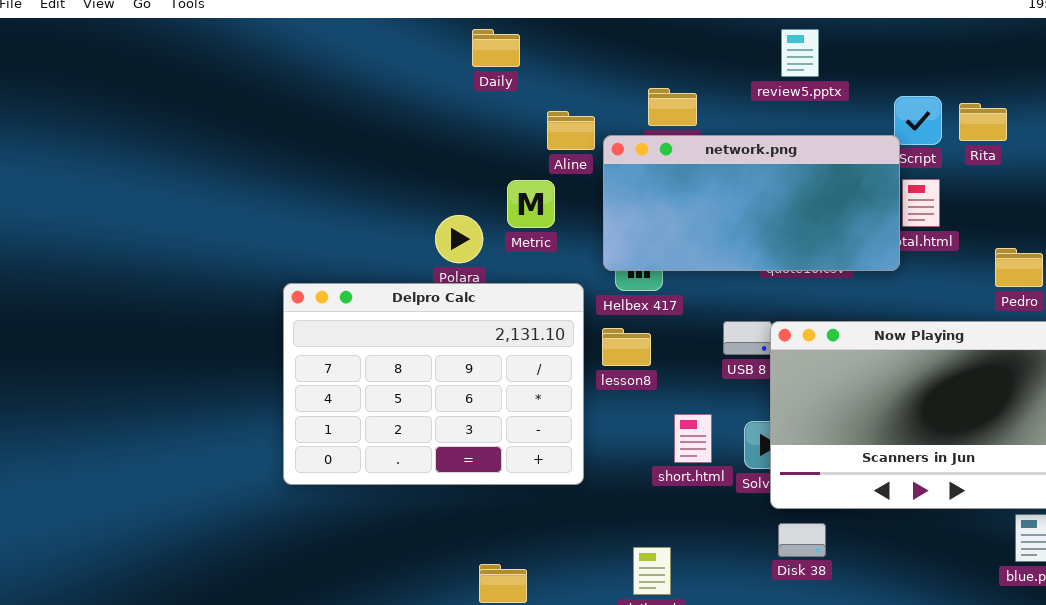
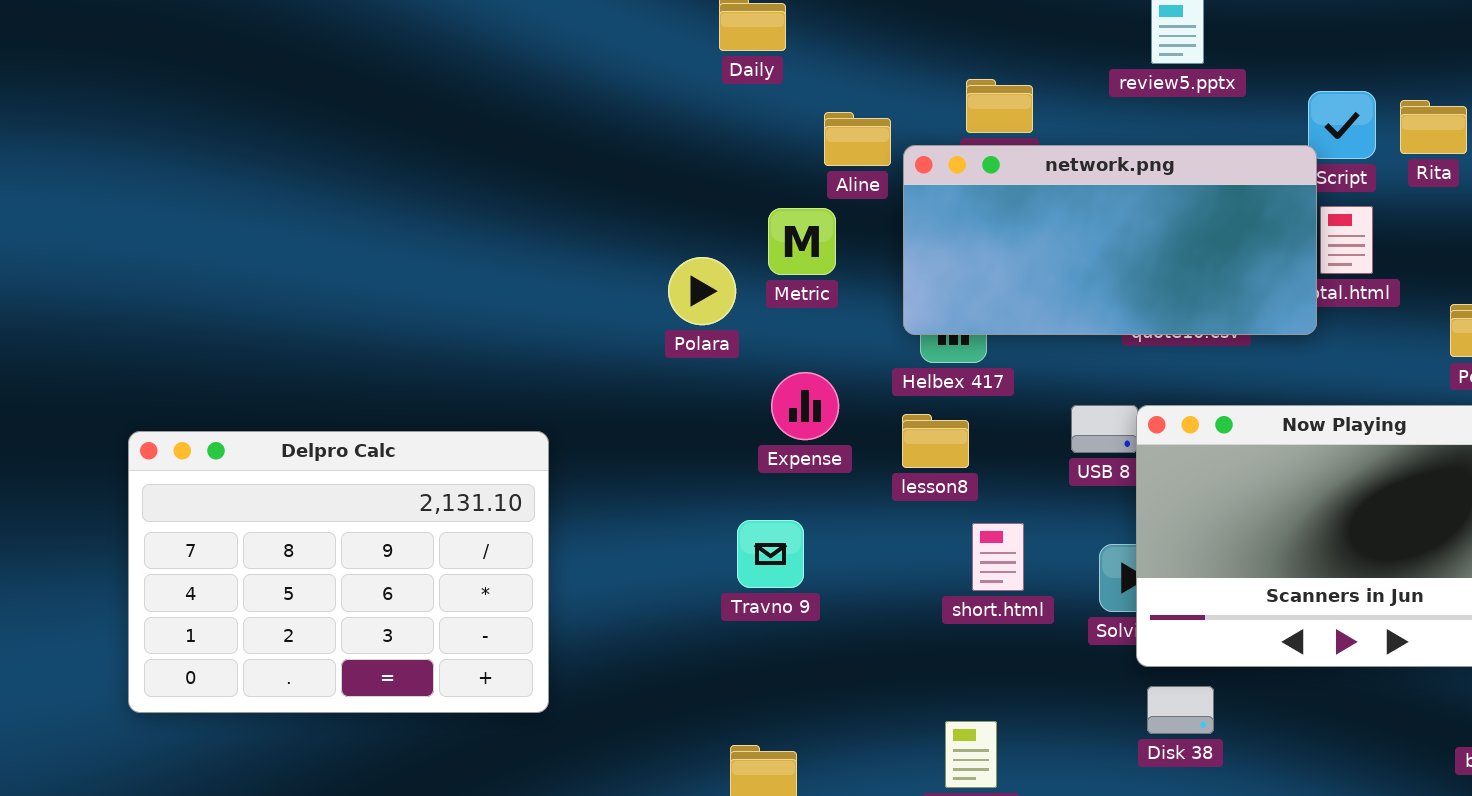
Delpro Calc: [283,283,584,485] -> [128,431,549,713], moved
short.html: [674,414,712,463] -> [972,523,1024,591], moved

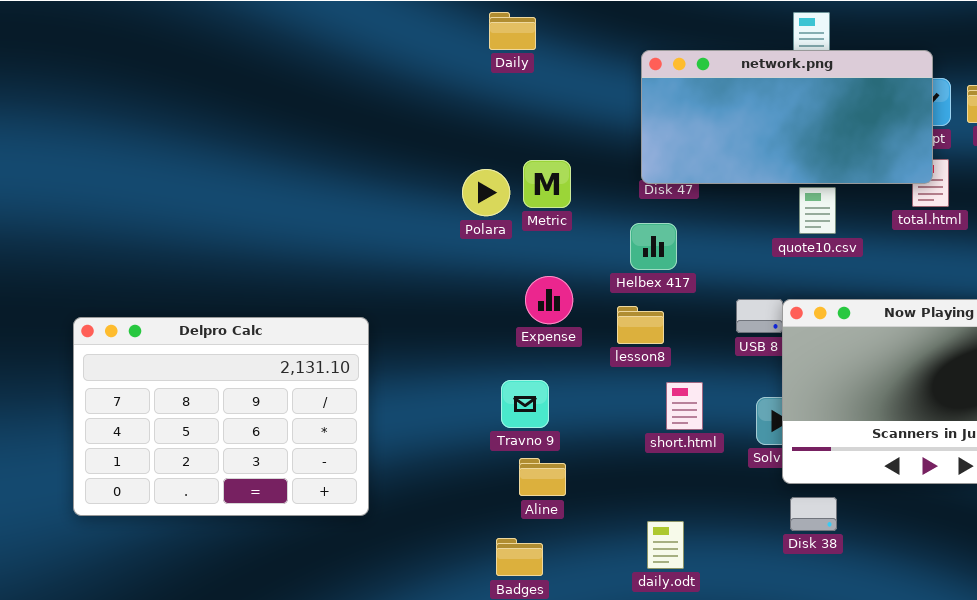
Aline: [824,112,891,166] -> [519,458,566,496], moved
network.png: [903,145,1317,335] -> [641,50,933,184], moved
Polara: [668,257,736,325] -> [462,169,510,216], moved

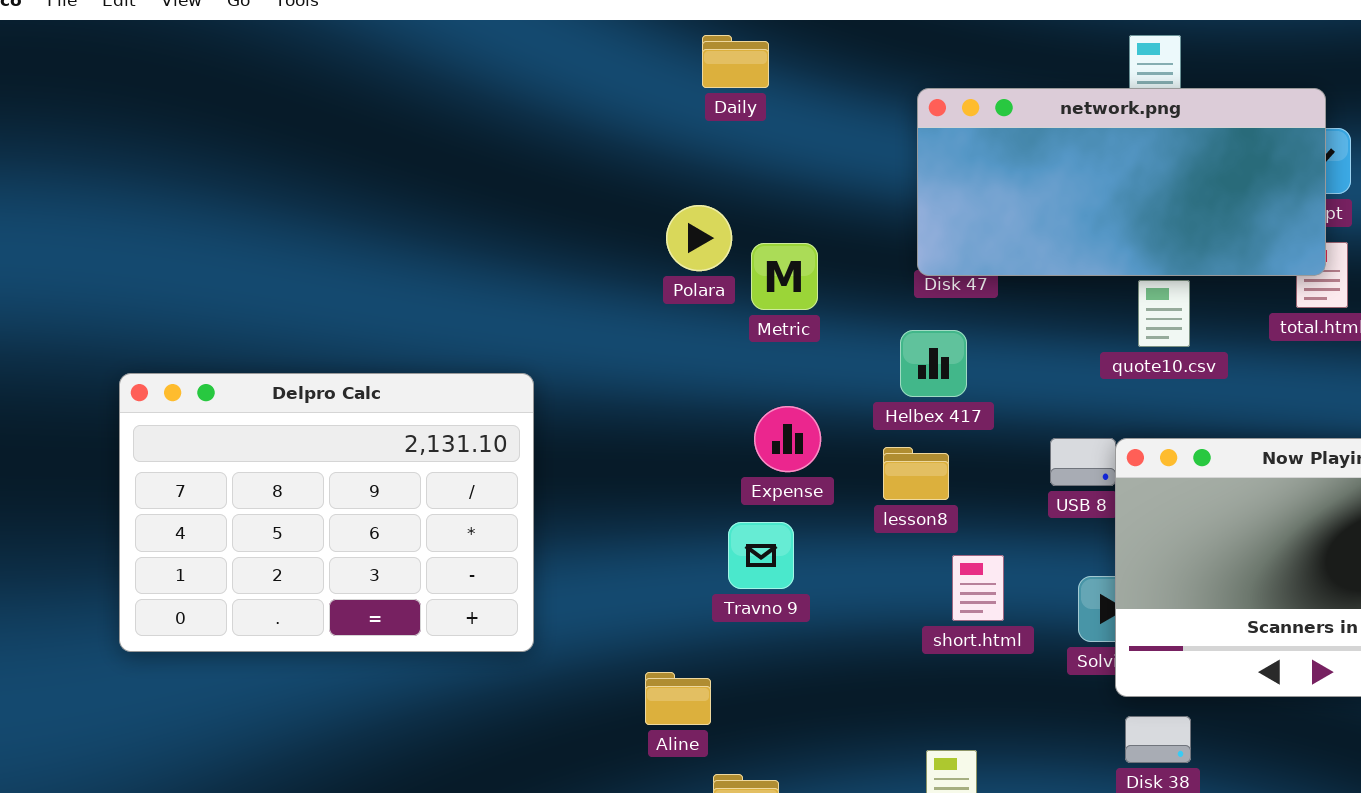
Polara: [462,169,510,216] -> [666,205,732,271], moved
Delpro Calc: [73,317,369,516] -> [119,373,534,652], moved
Travno 9: [501,380,549,428] -> [728,522,794,589], moved
Aline: [519,458,566,496] -> [645,672,711,725], moved

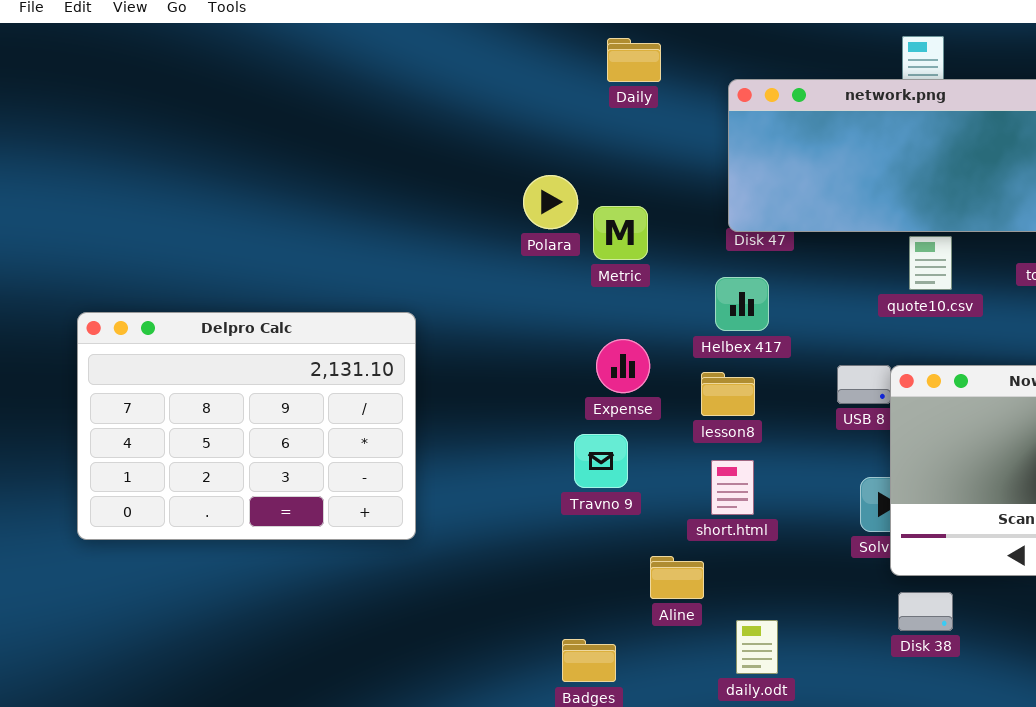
Daily: [702,35,769,88] -> [607,38,661,82], moved
short.html: [952,555,1004,621] -> [711,460,754,515], moved
Aline: [645,672,711,725] -> [650,556,704,599], moved

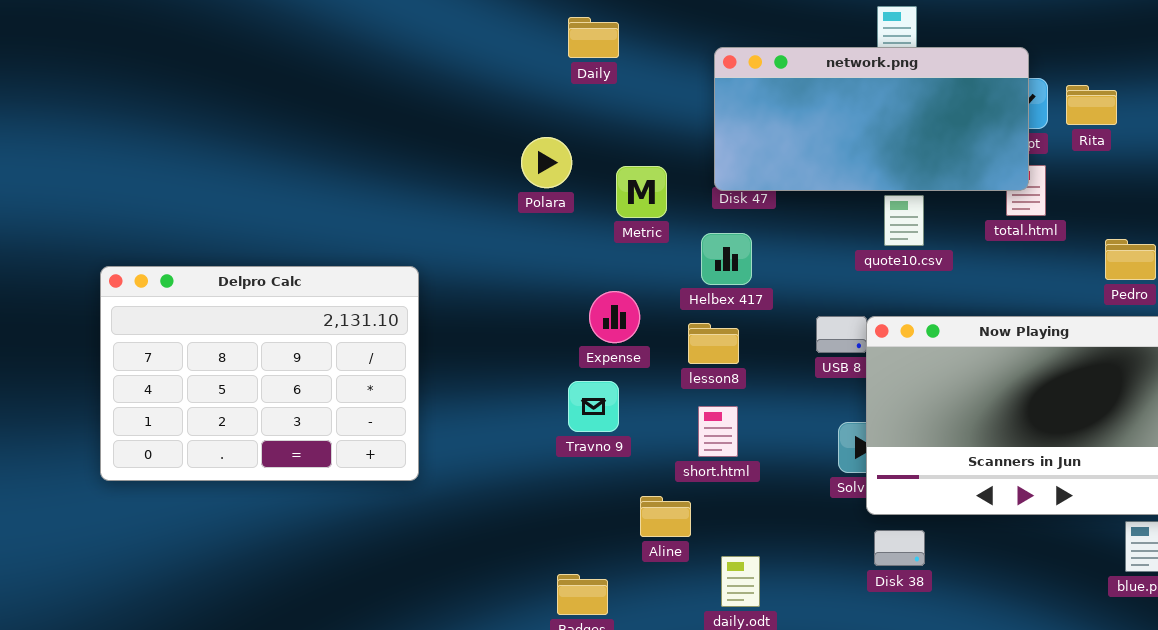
Daily: [607,38,661,82] -> [568,17,619,58], moved
Metric: [593,206,648,260] -> [616,166,667,218], moved

